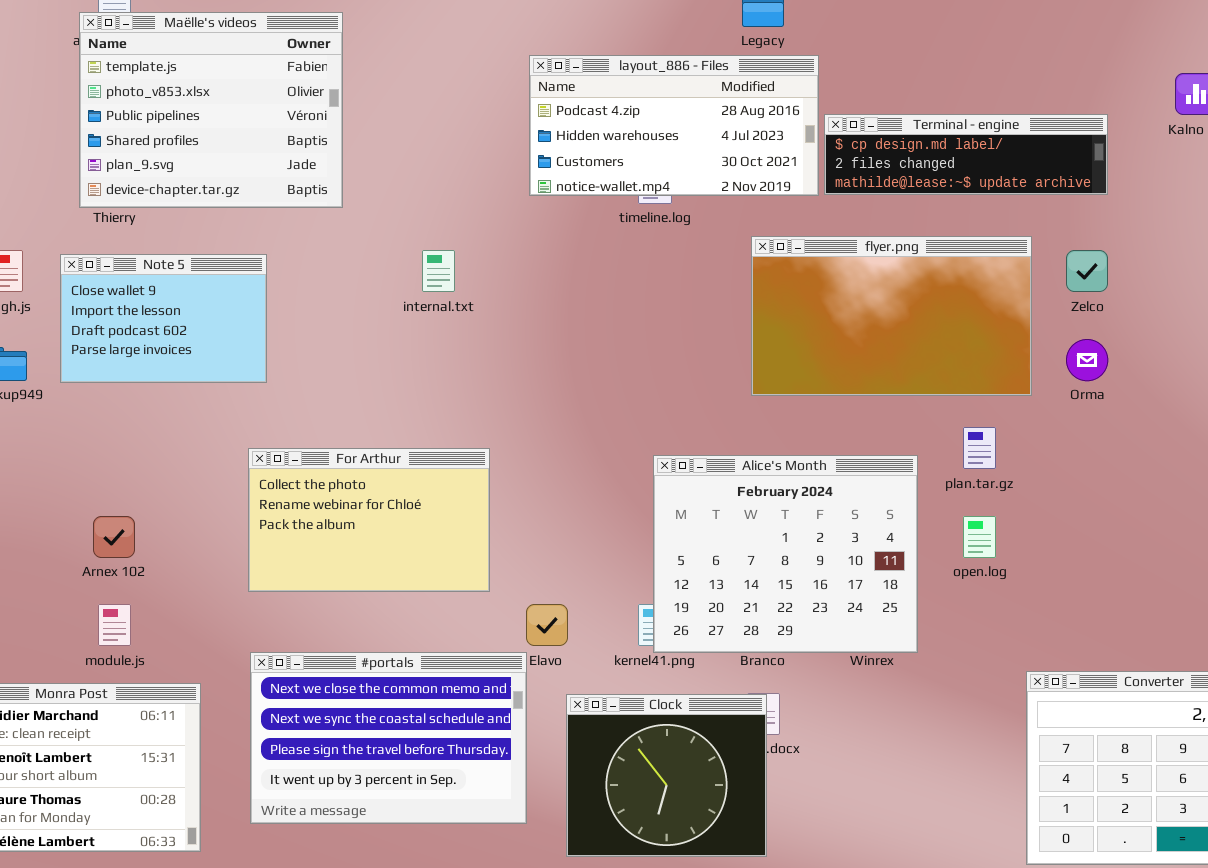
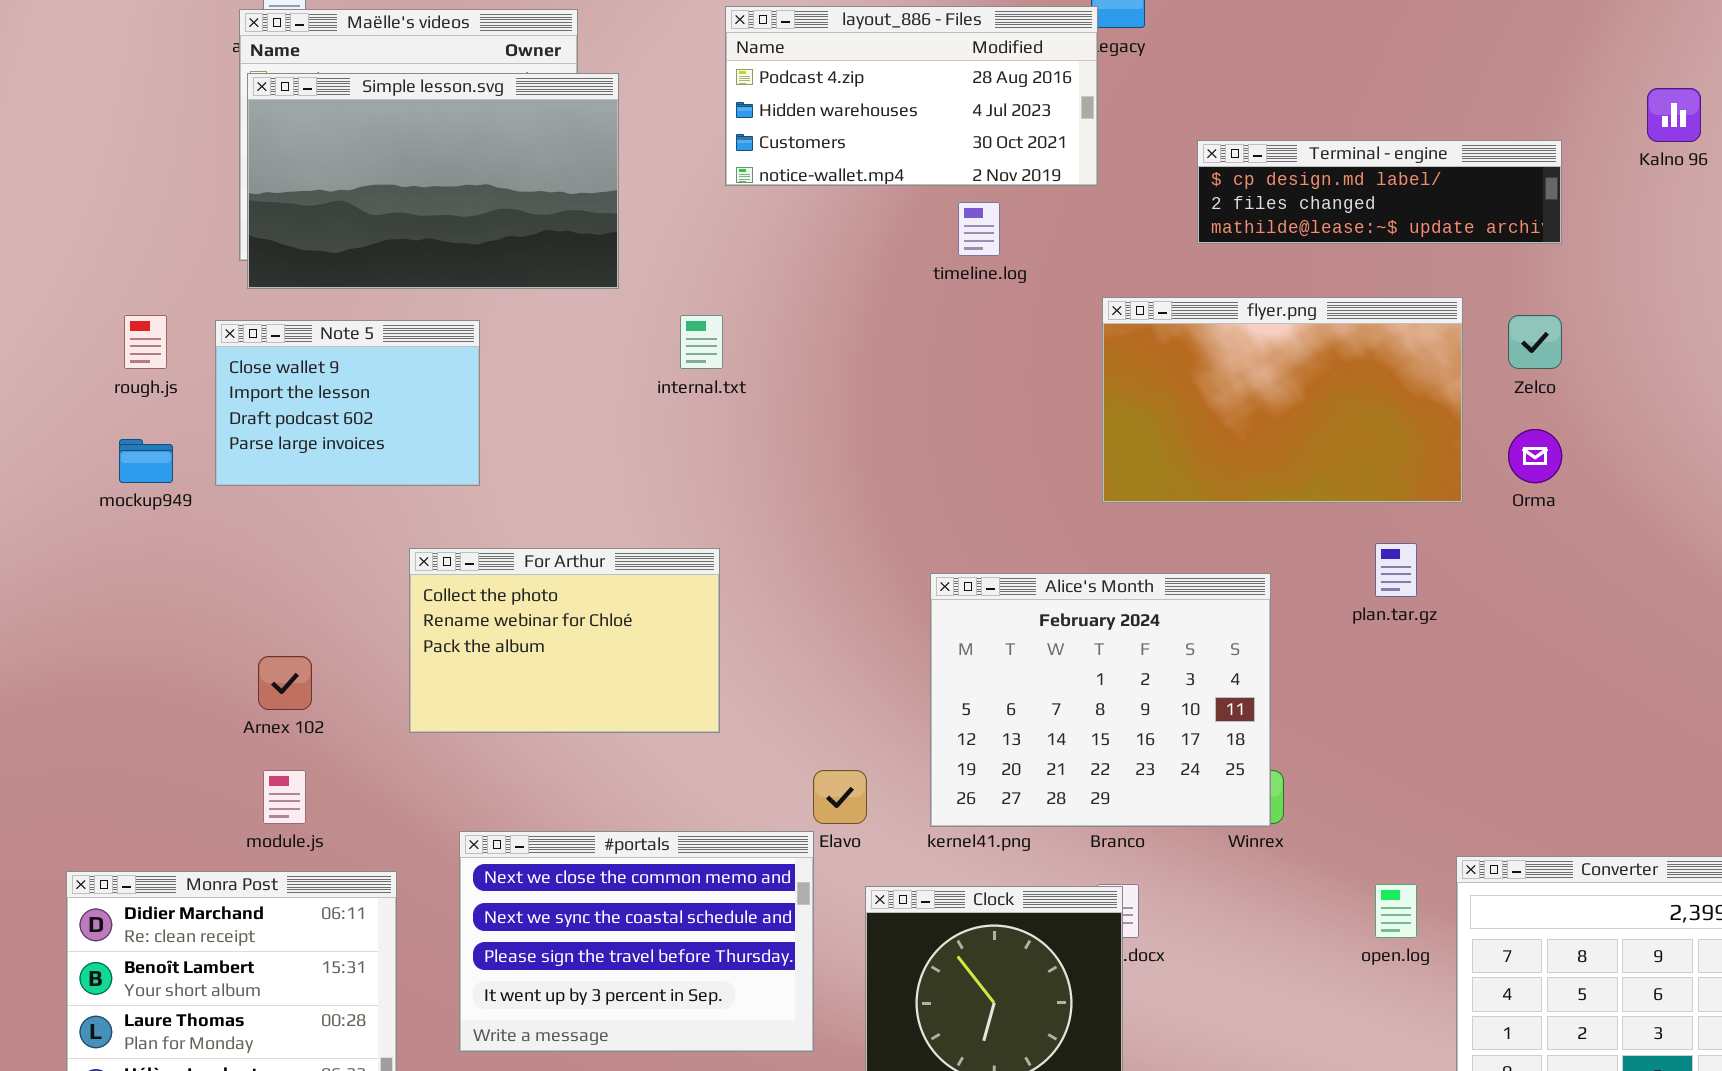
layout_886 - Files: [529,55,819,196] -> [725,6,1098,186], moved
Simple lesson.svg: none -> [247,73,619,289], opened
For Arthur: [248,448,490,592] -> [409,548,720,733], moved
Alice's Month: [653,455,918,653] -> [930,573,1271,827], moved
open.log: [963,516,996,558] -> [1375,884,1417,938], moved

